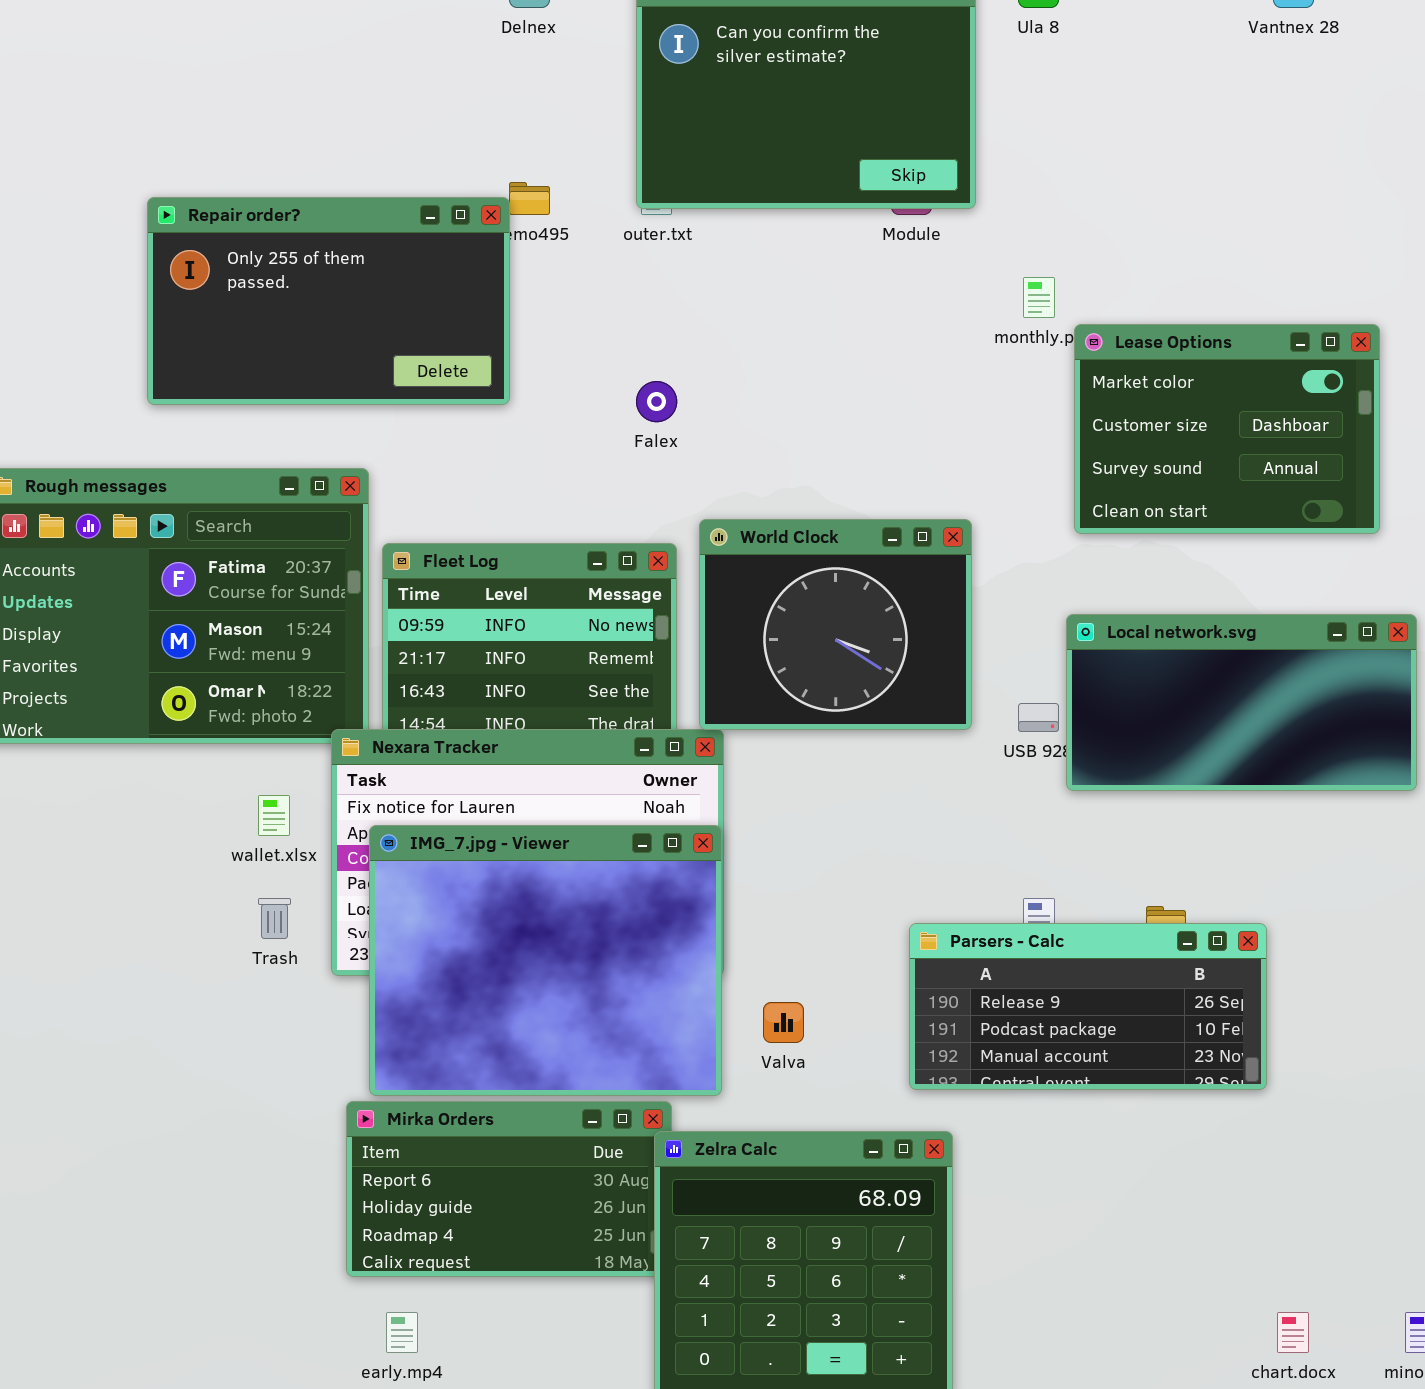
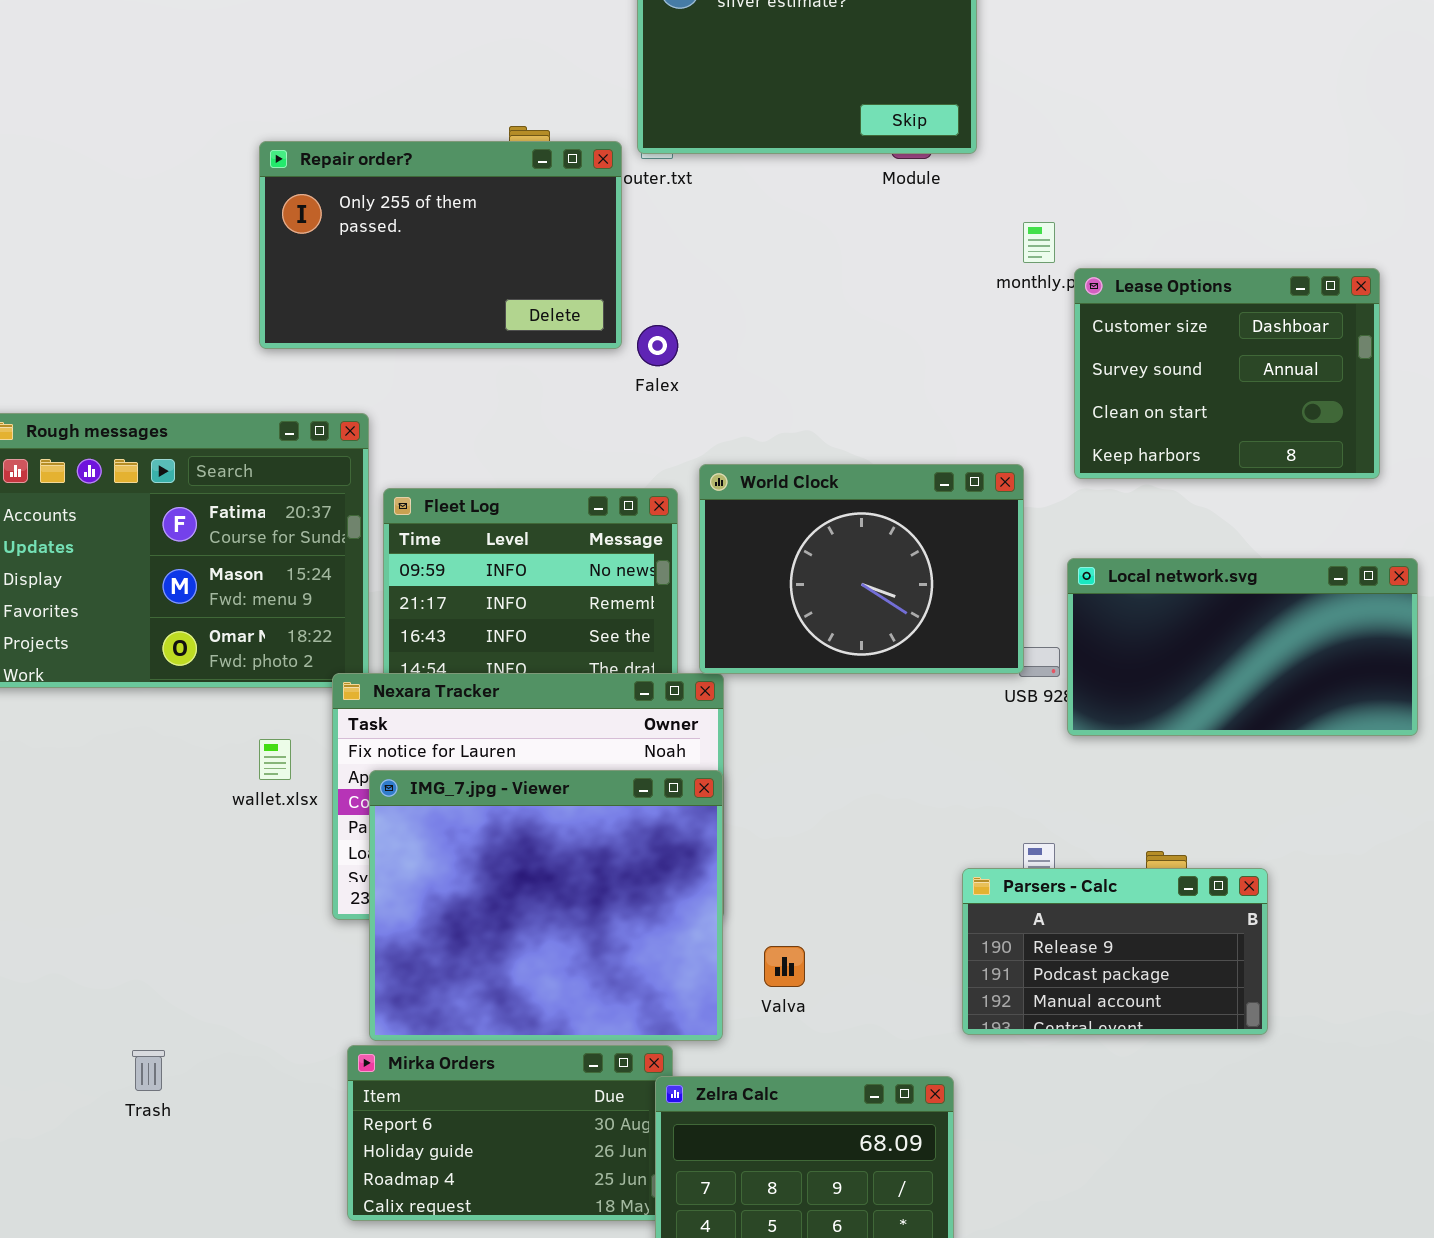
Repair order?: [147,197,510,405] -> [259,141,622,349], moved
Lease Options: [1074,324,1380,534] -> [1074,268,1380,479], scrolled down 1 row
World Clock: [699,519,972,730] -> [699,464,1024,674], resized
Trash: [258,898,291,939] -> [132,1050,165,1091], moved
Parsers - Calc: [909,923,1267,1090] -> [962,868,1268,1035], resized

